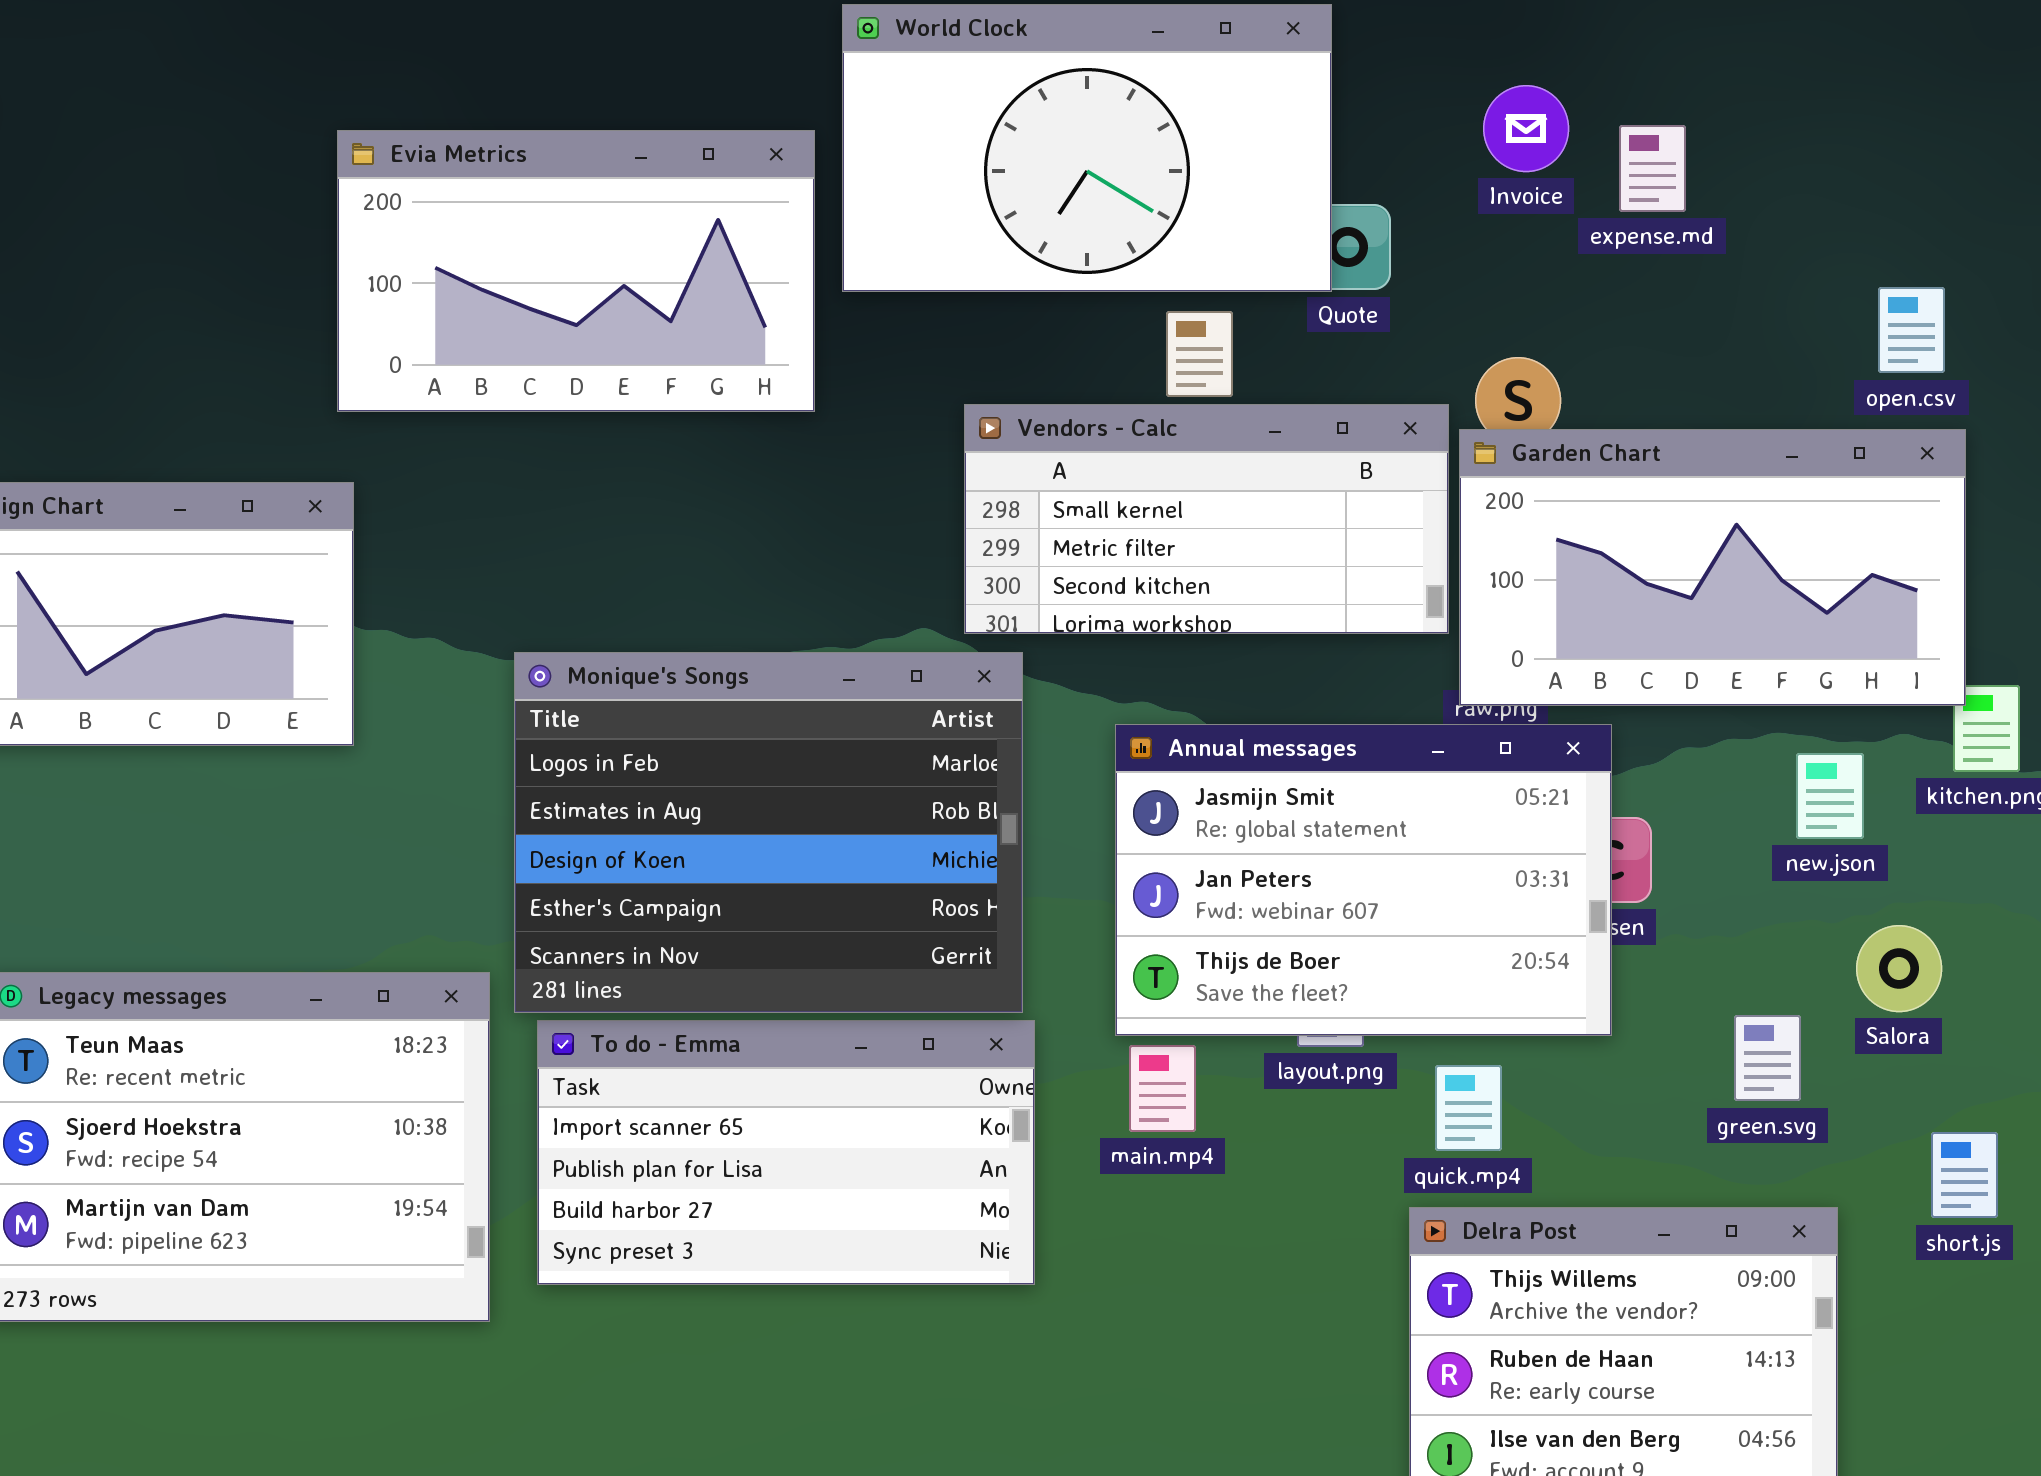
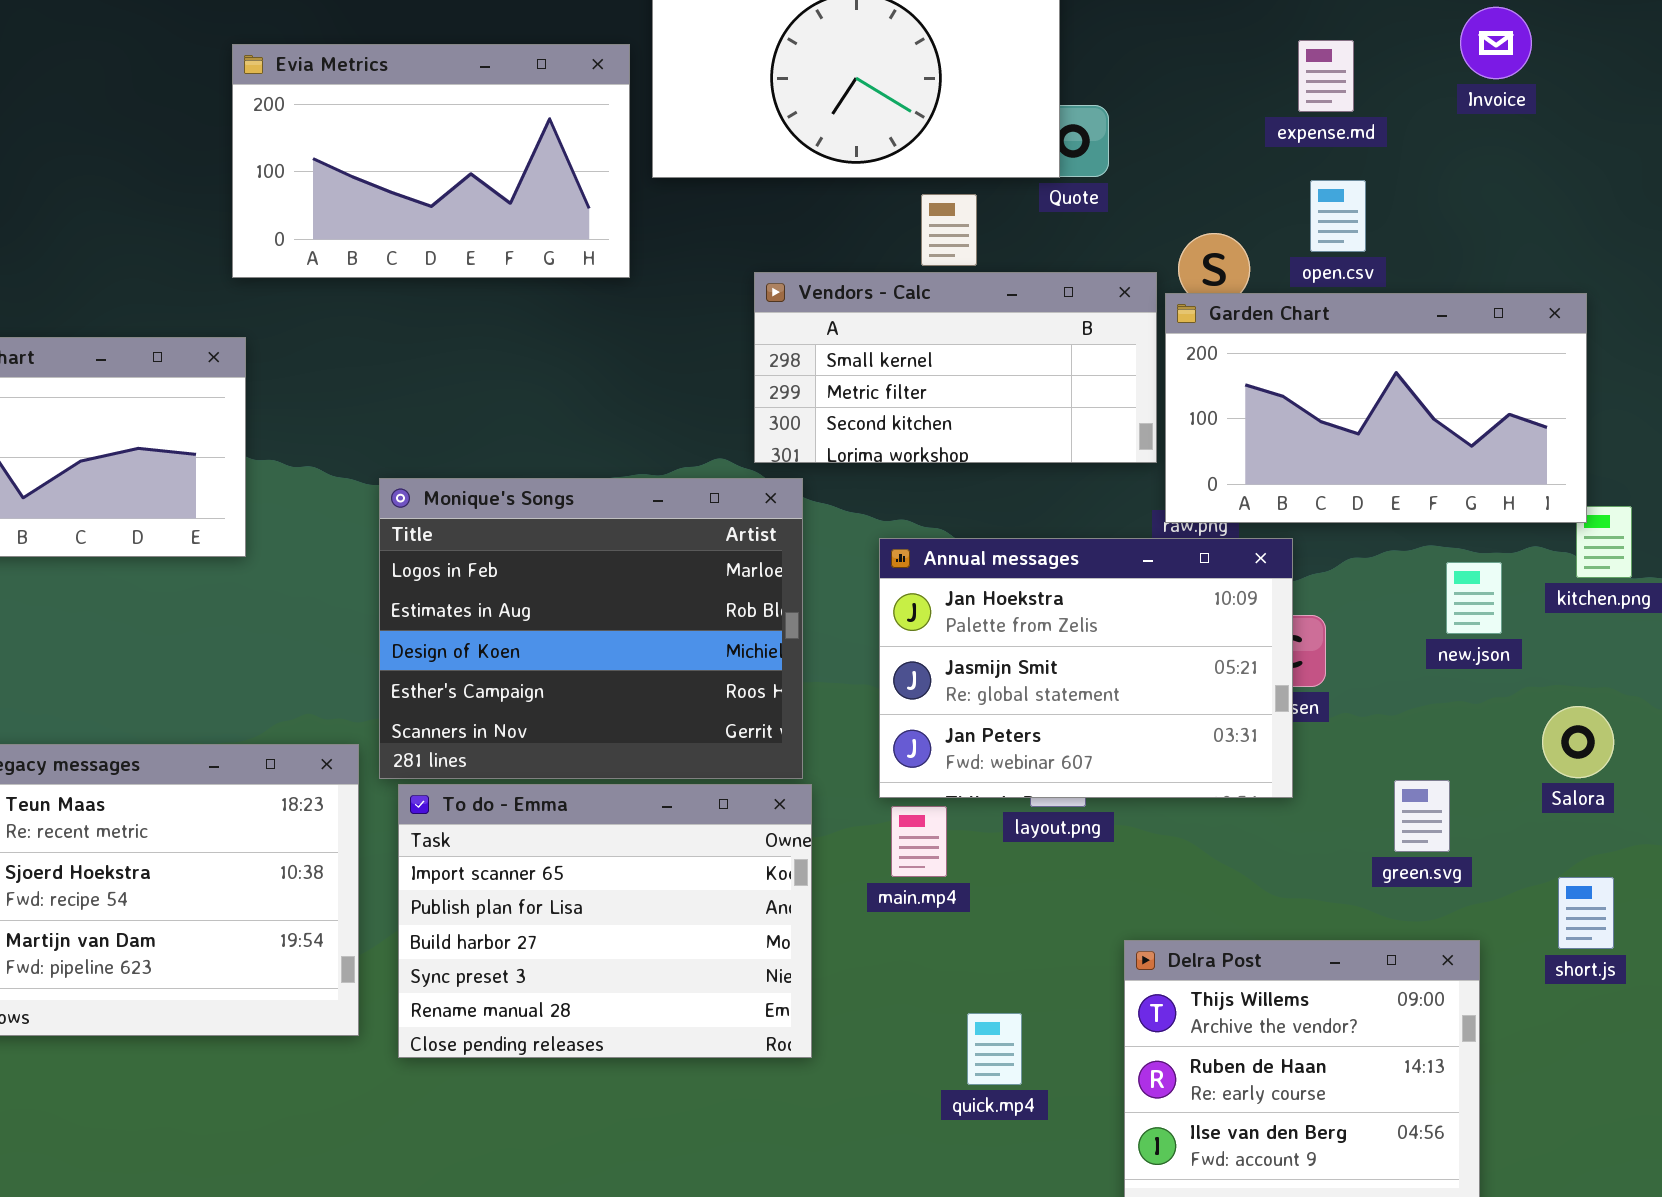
Invoice: [1483,85,1569,172] -> [1460,7,1532,79], moved
open.csv: [1878,287,1945,373] -> [1310,180,1366,252], moved
Annual messages: [1115,724,1612,1036] -> [879,538,1293,798], scrolled up 1 row
Salora: [1856,925,1942,1012] -> [1542,706,1614,778], moved
To do - Emma: [537,1020,1035,1285] -> [398,784,812,1058], resized
quick.mp4: [1435,1065,1502,1151] -> [967,1013,1022,1085], moved

